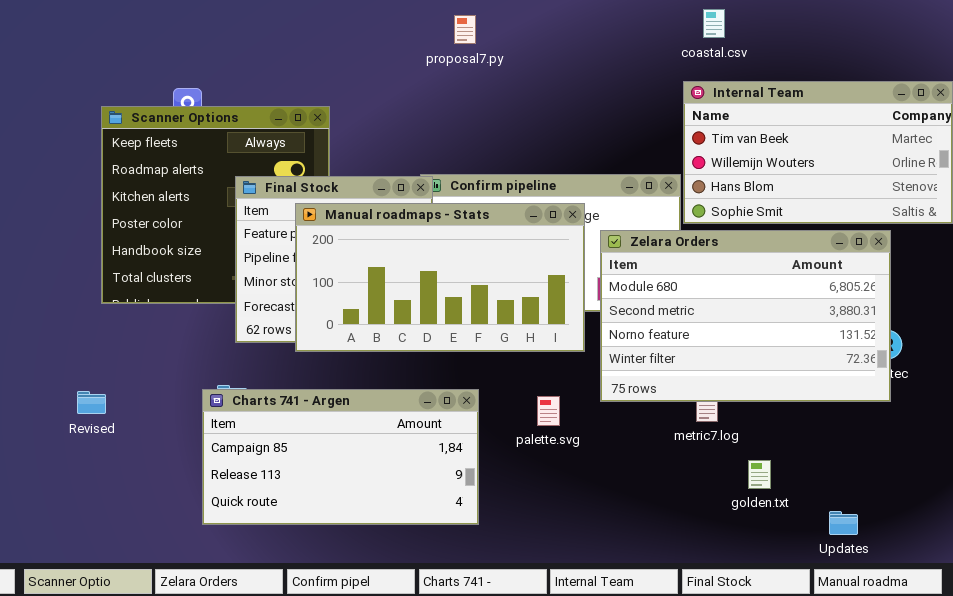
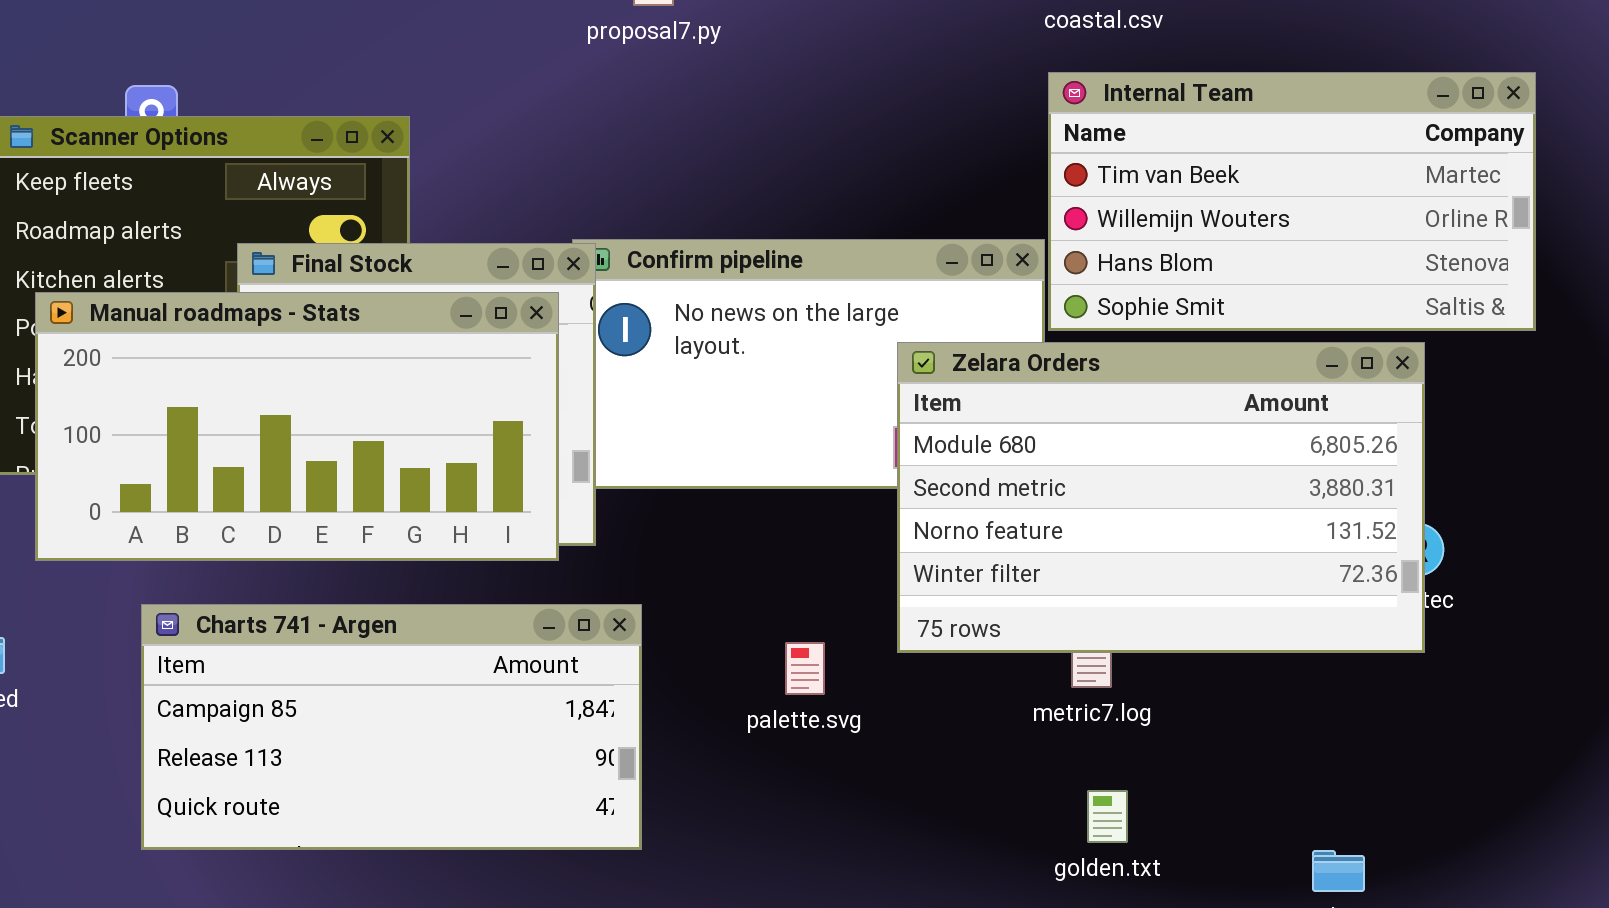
Manual roadmaps - Stats: [295,203,585,352] -> [35,292,559,561], moved
Charts 741 - Argen: [202,389,479,525] -> [141,604,642,850], moved
golden.txt: [748,460,771,489] -> [1087,790,1128,843], moved

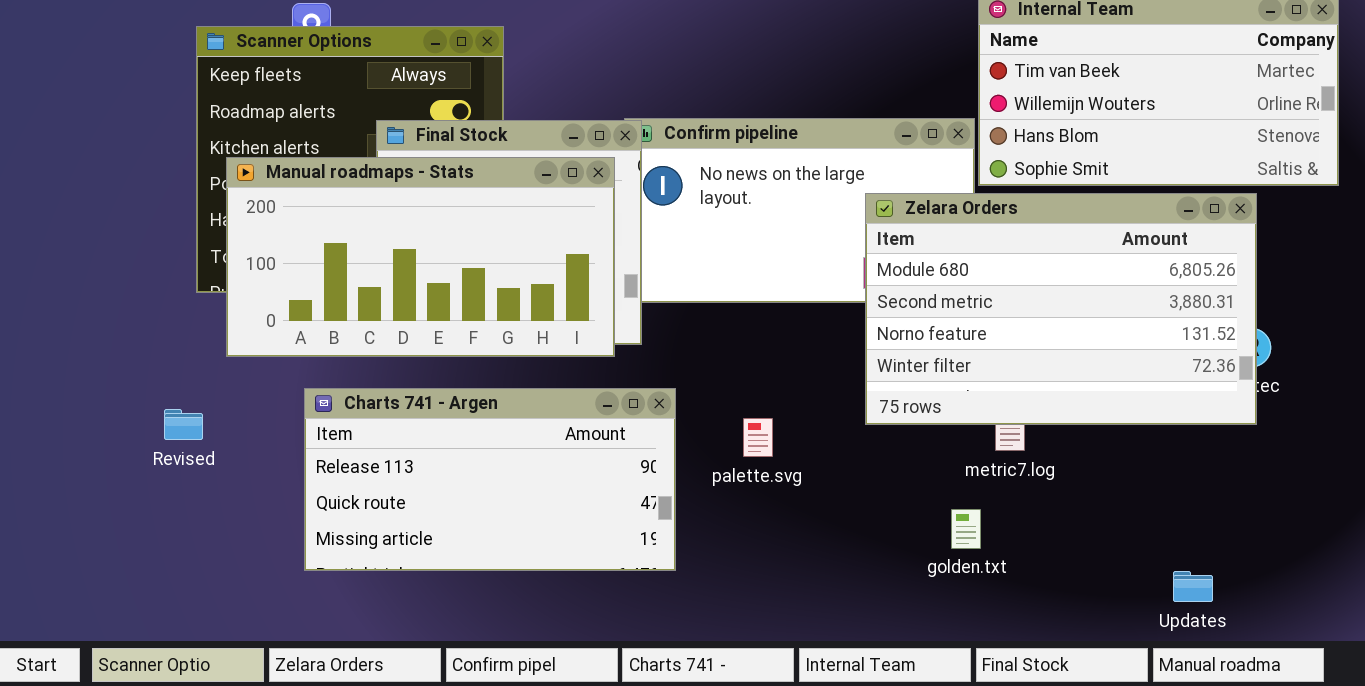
Charts 741 - Argen: [141,604,642,850] -> [304,388,676,571], scrolled down 1 row
palette.svg: [785,642,825,695] -> [743,418,773,457], moved
golden.txt: [1087,790,1128,843] -> [951,509,981,549], moved

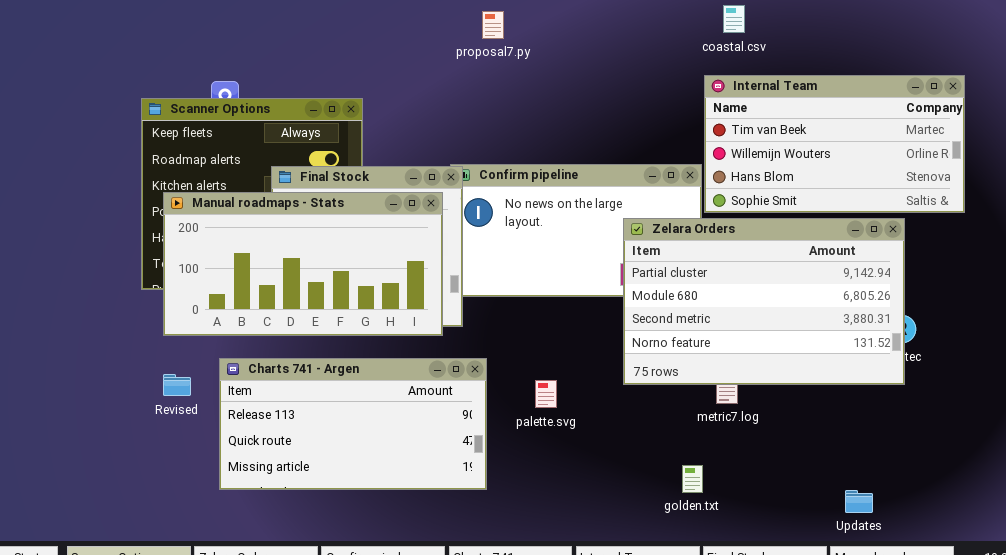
Zelara Orders: [865,193,1257,425] -> [623,218,905,385], scrolled up 1 row
Revised: [164,409,203,440] -> [163,374,191,396], moved
golden.txt: [951,509,981,549] -> [682,465,703,493], moved

